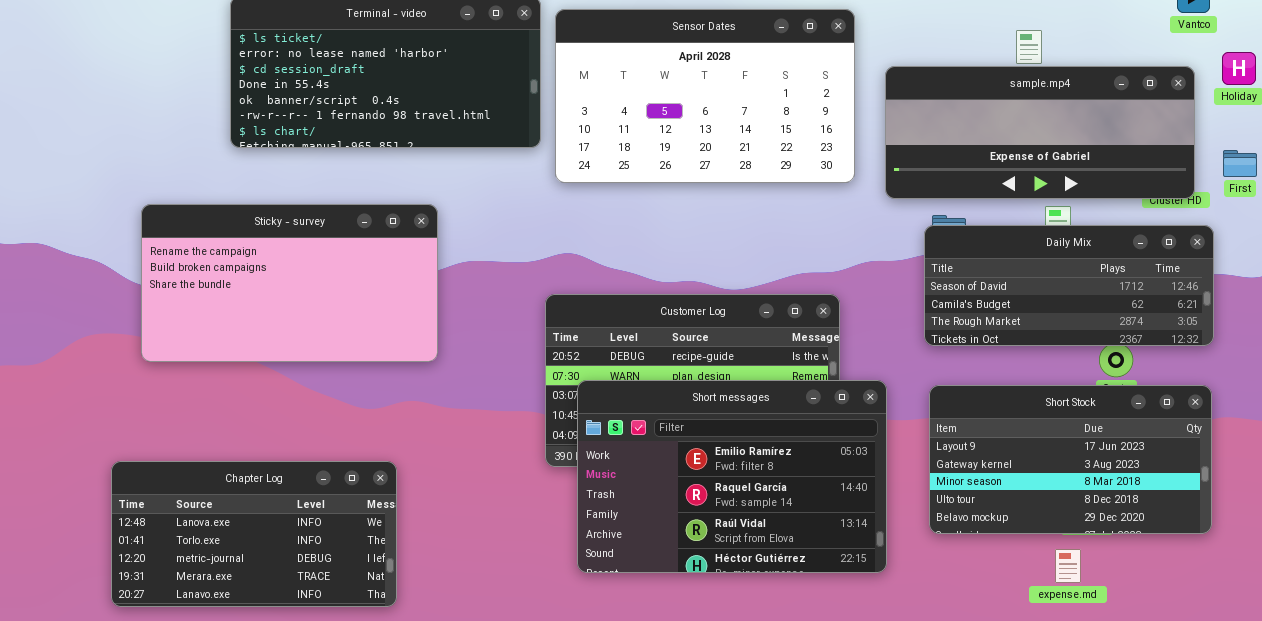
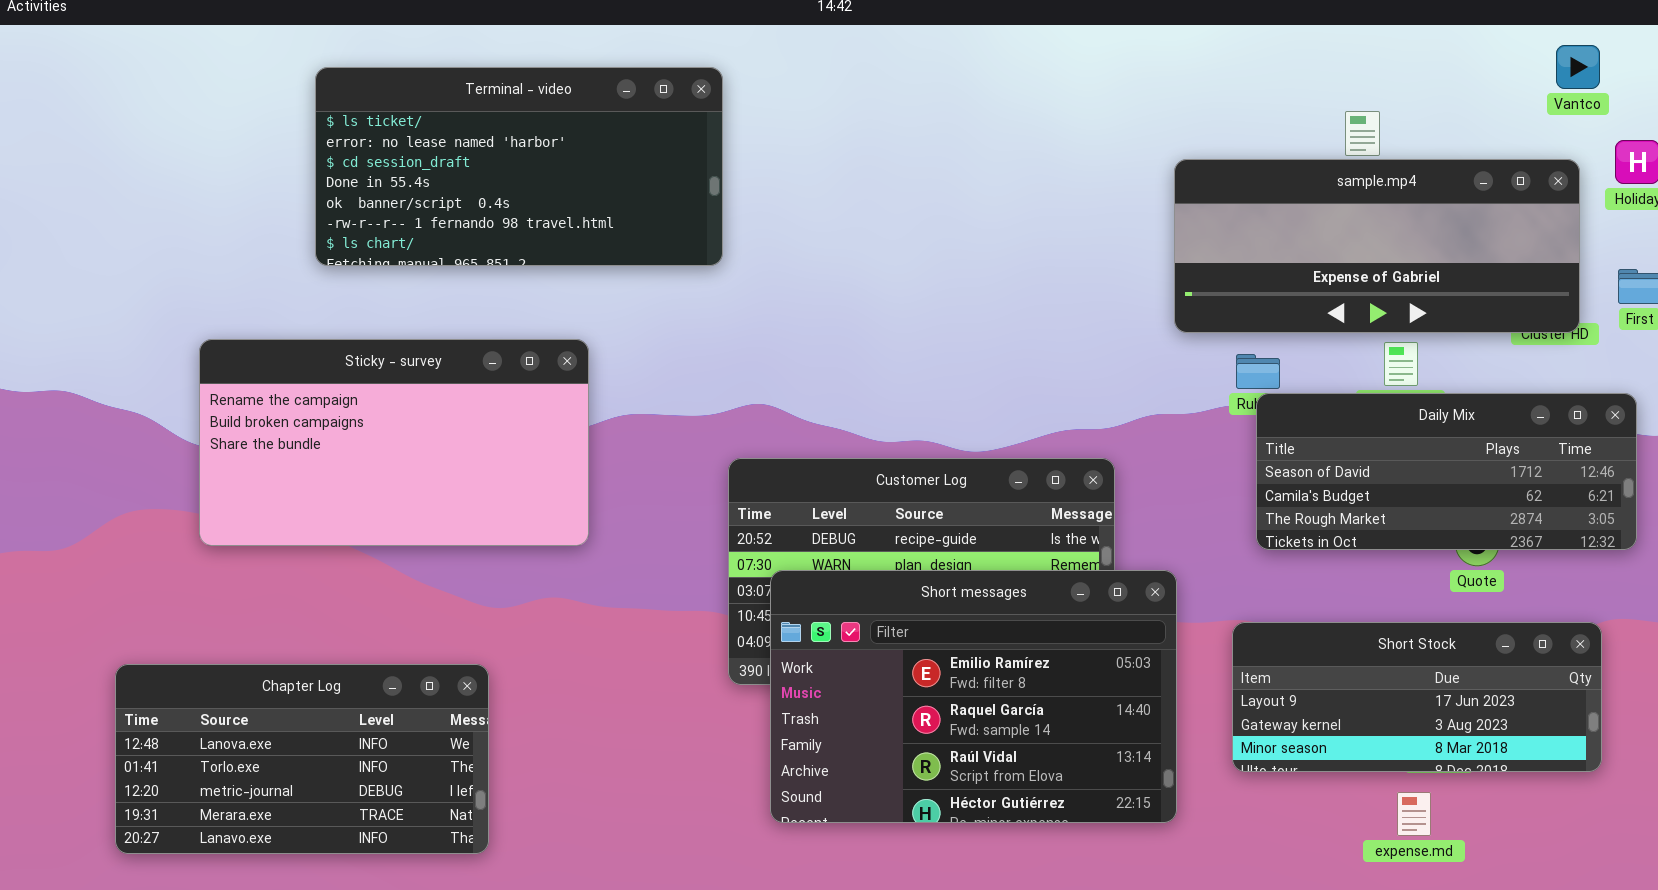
Sensor Dates: [555,9,855,183] -> none, closed
Daily Mix: [924,225,1214,346] -> [1256,393,1637,550], moved
Short Stock: [929,385,1212,534] -> [1232,622,1602,772], resized
Chapter Log: [111,461,397,607] -> [115,664,489,854], moved

